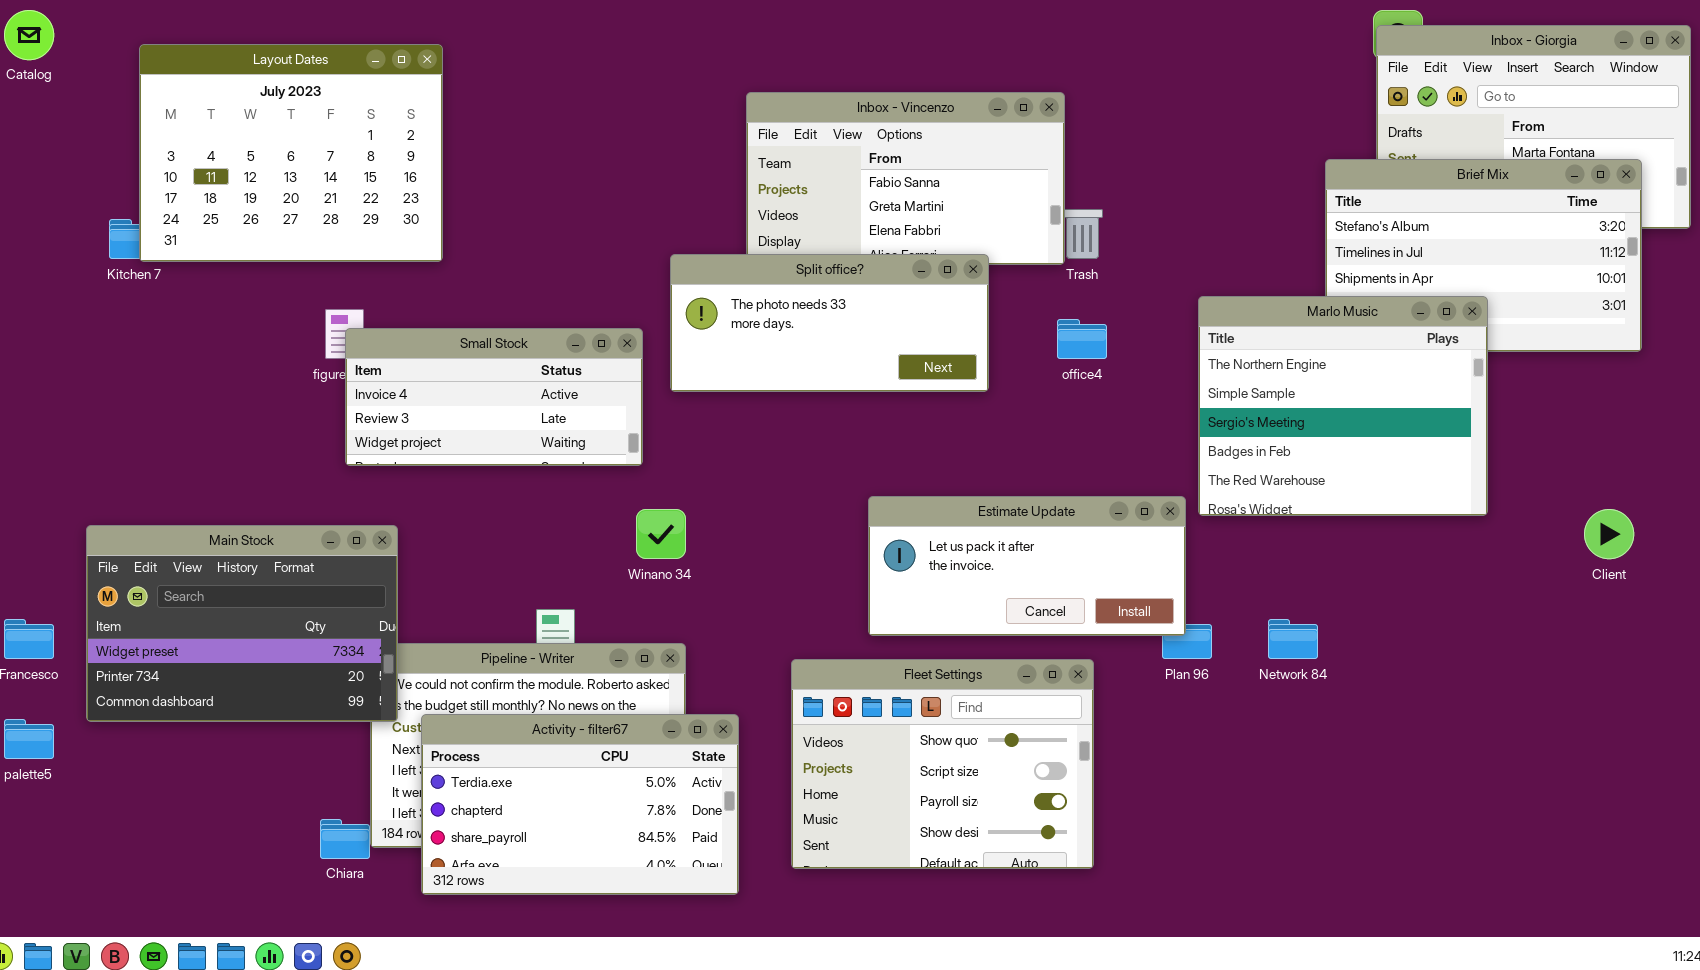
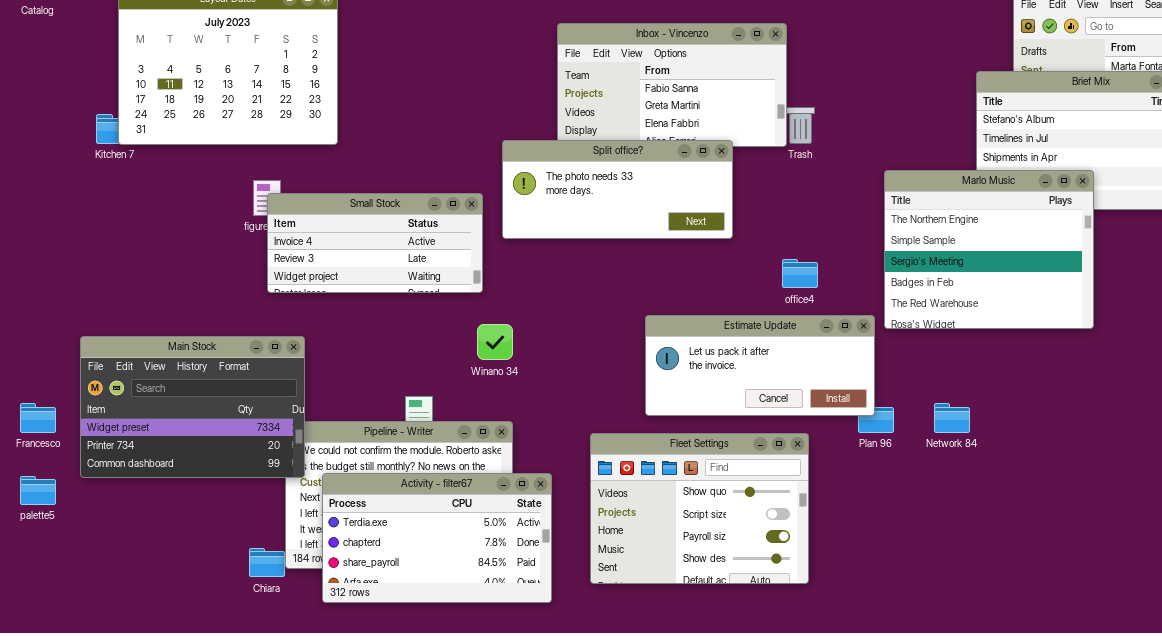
office4: [1057,319,1107,359] -> [782,259,818,288], moved

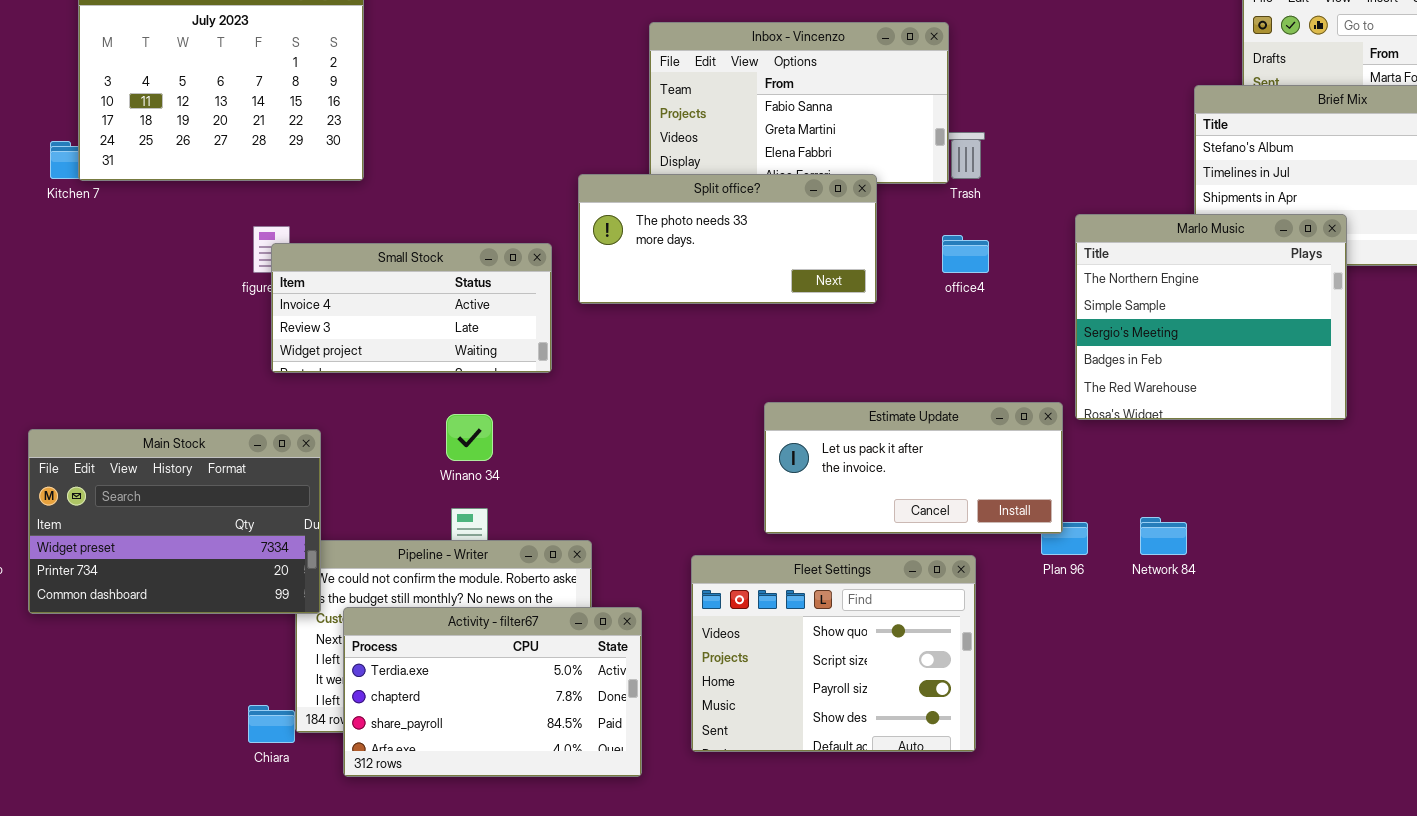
office4: [782,259,818,288] -> [942,235,989,273], moved
Winano 34: [477,324,513,360] -> [446,414,493,461], moved

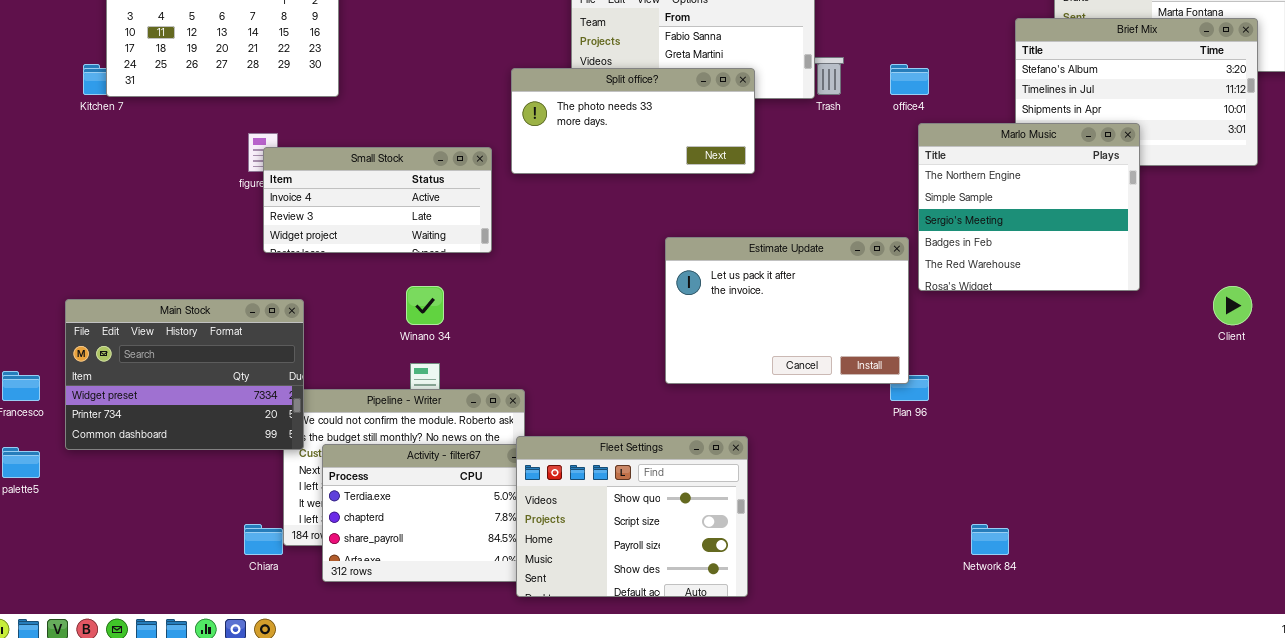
Split office?: [578,174,877,304] -> [511,68,755,174], moved
office4: [942,235,989,273] -> [890,64,929,95], moved
Estimate Update: [764,402,1063,534] -> [665,237,909,384], resized
Network 84: [1140,517,1187,555] -> [971,524,1009,555], moved
Fleet Settings: [691,555,976,752] -> [516,436,748,597], moved

